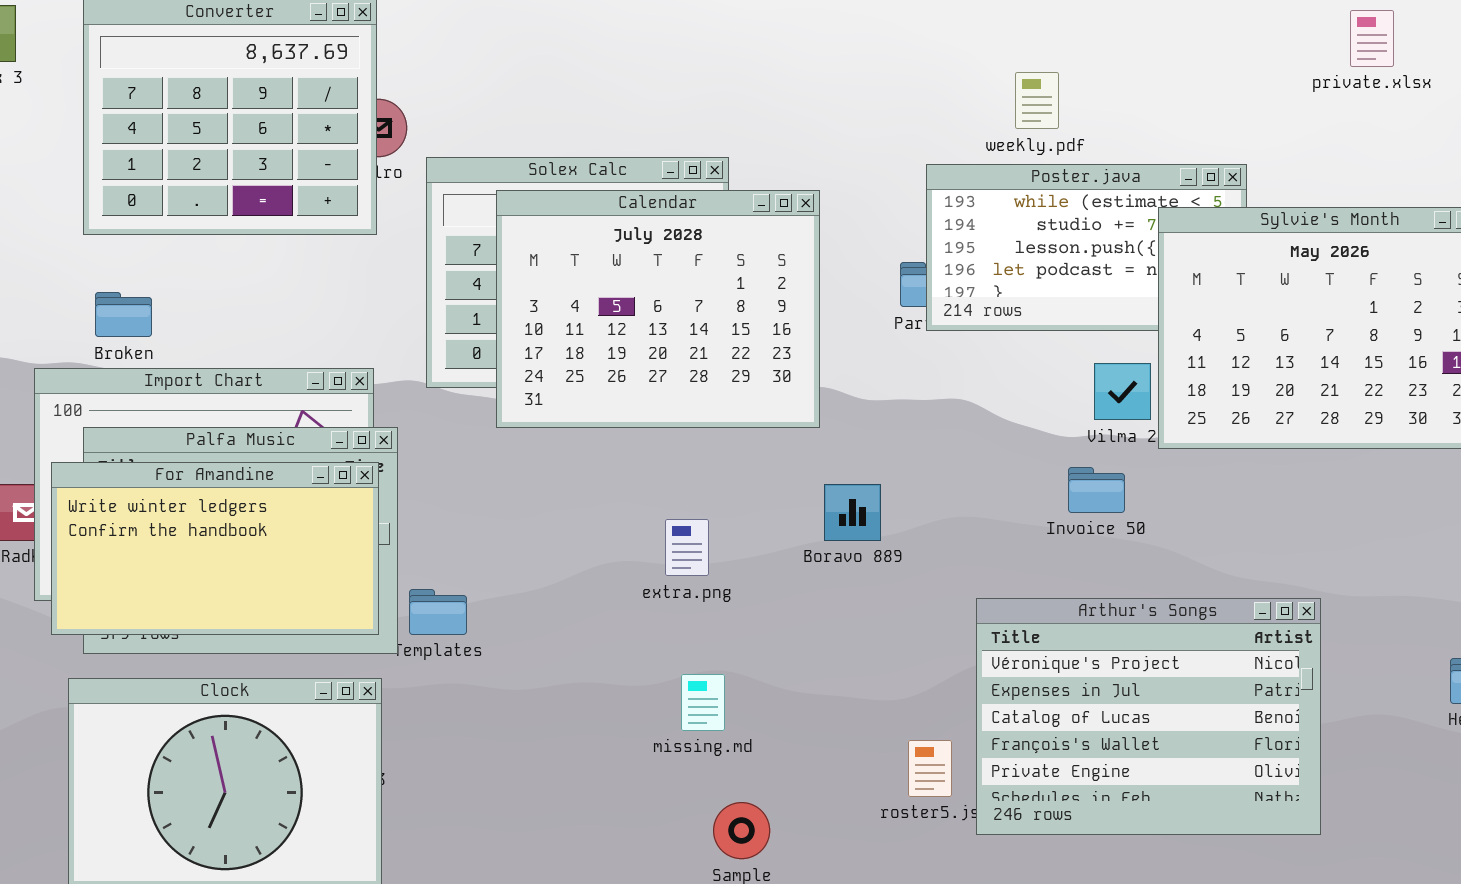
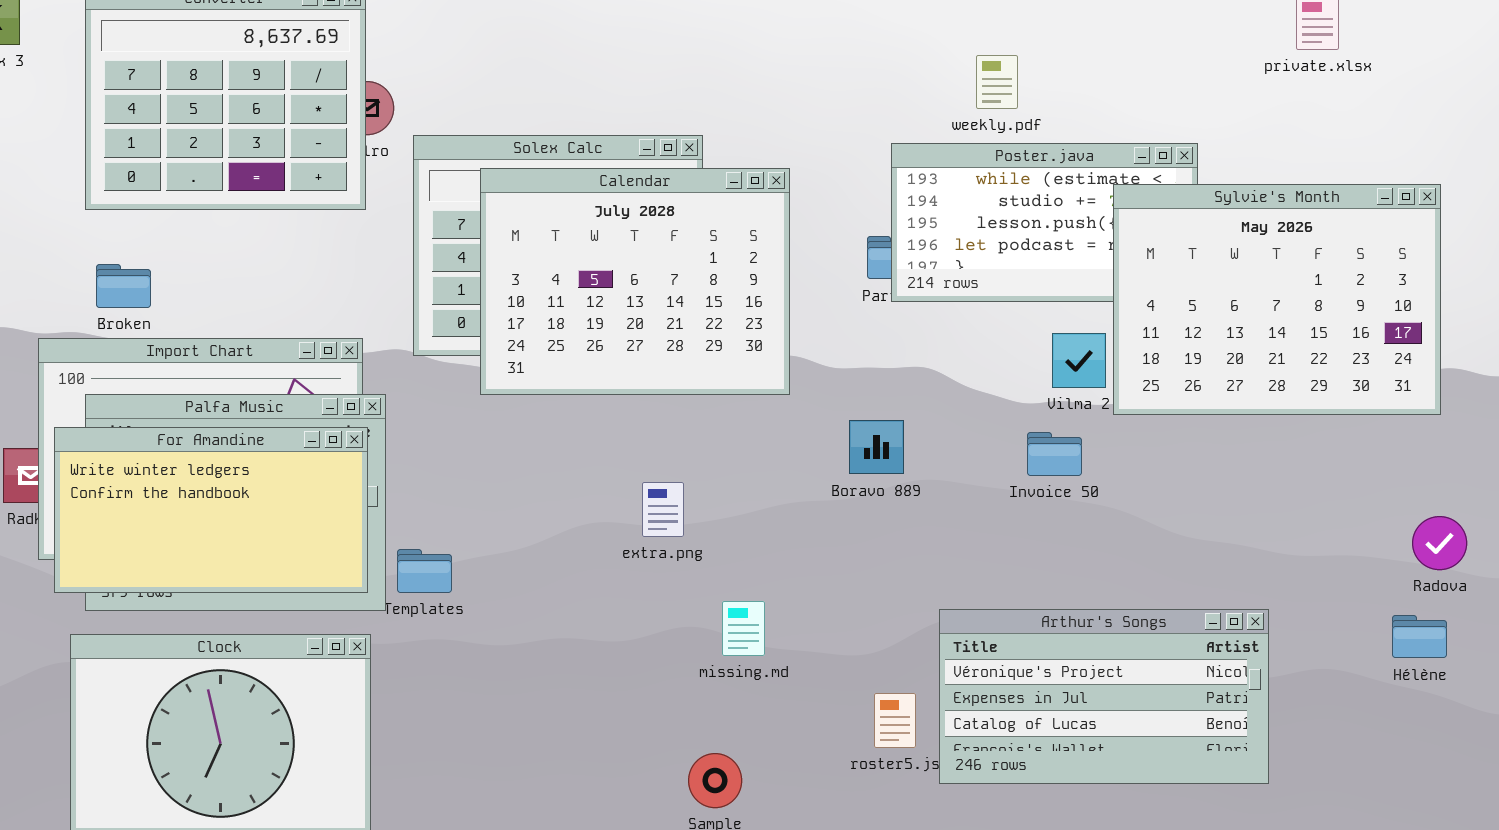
Boravo 889: [824,484,881,541] -> [849,420,904,474], moved
Arthur's Songs: [976,598,1321,835] -> [939,609,1269,784], resized
missing.md: [681,674,725,731] -> [722,601,765,656], moved

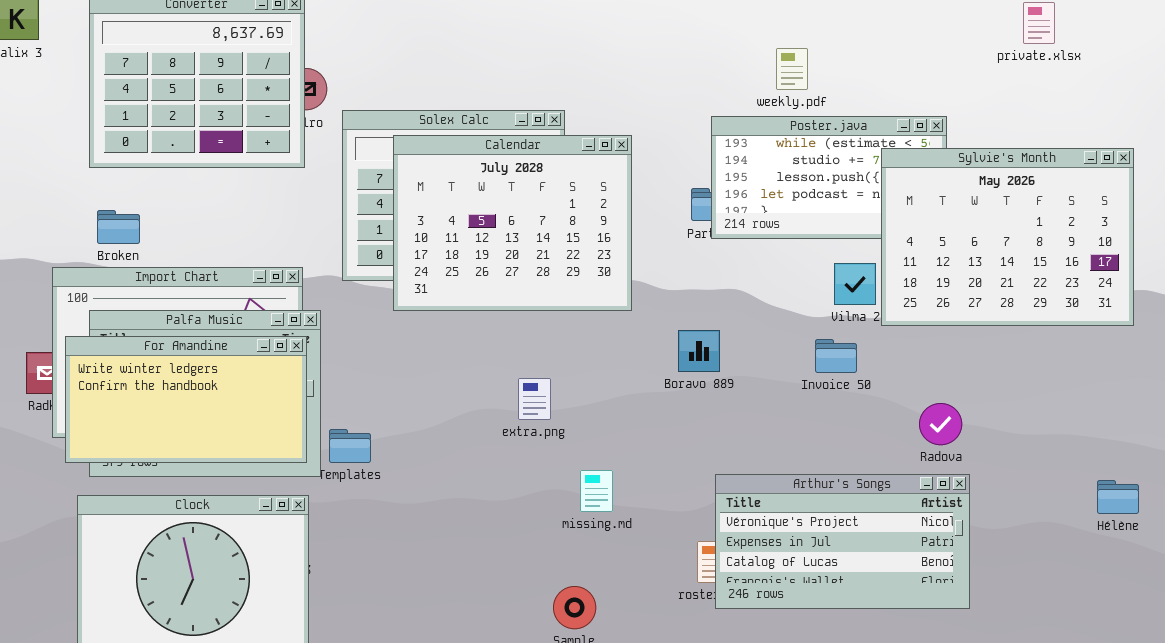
Radova: [1412,516,1467,570] -> [919,403,962,445], moved
Arthur's Songs: [939,609,1269,784] -> [715,474,970,609], moved

